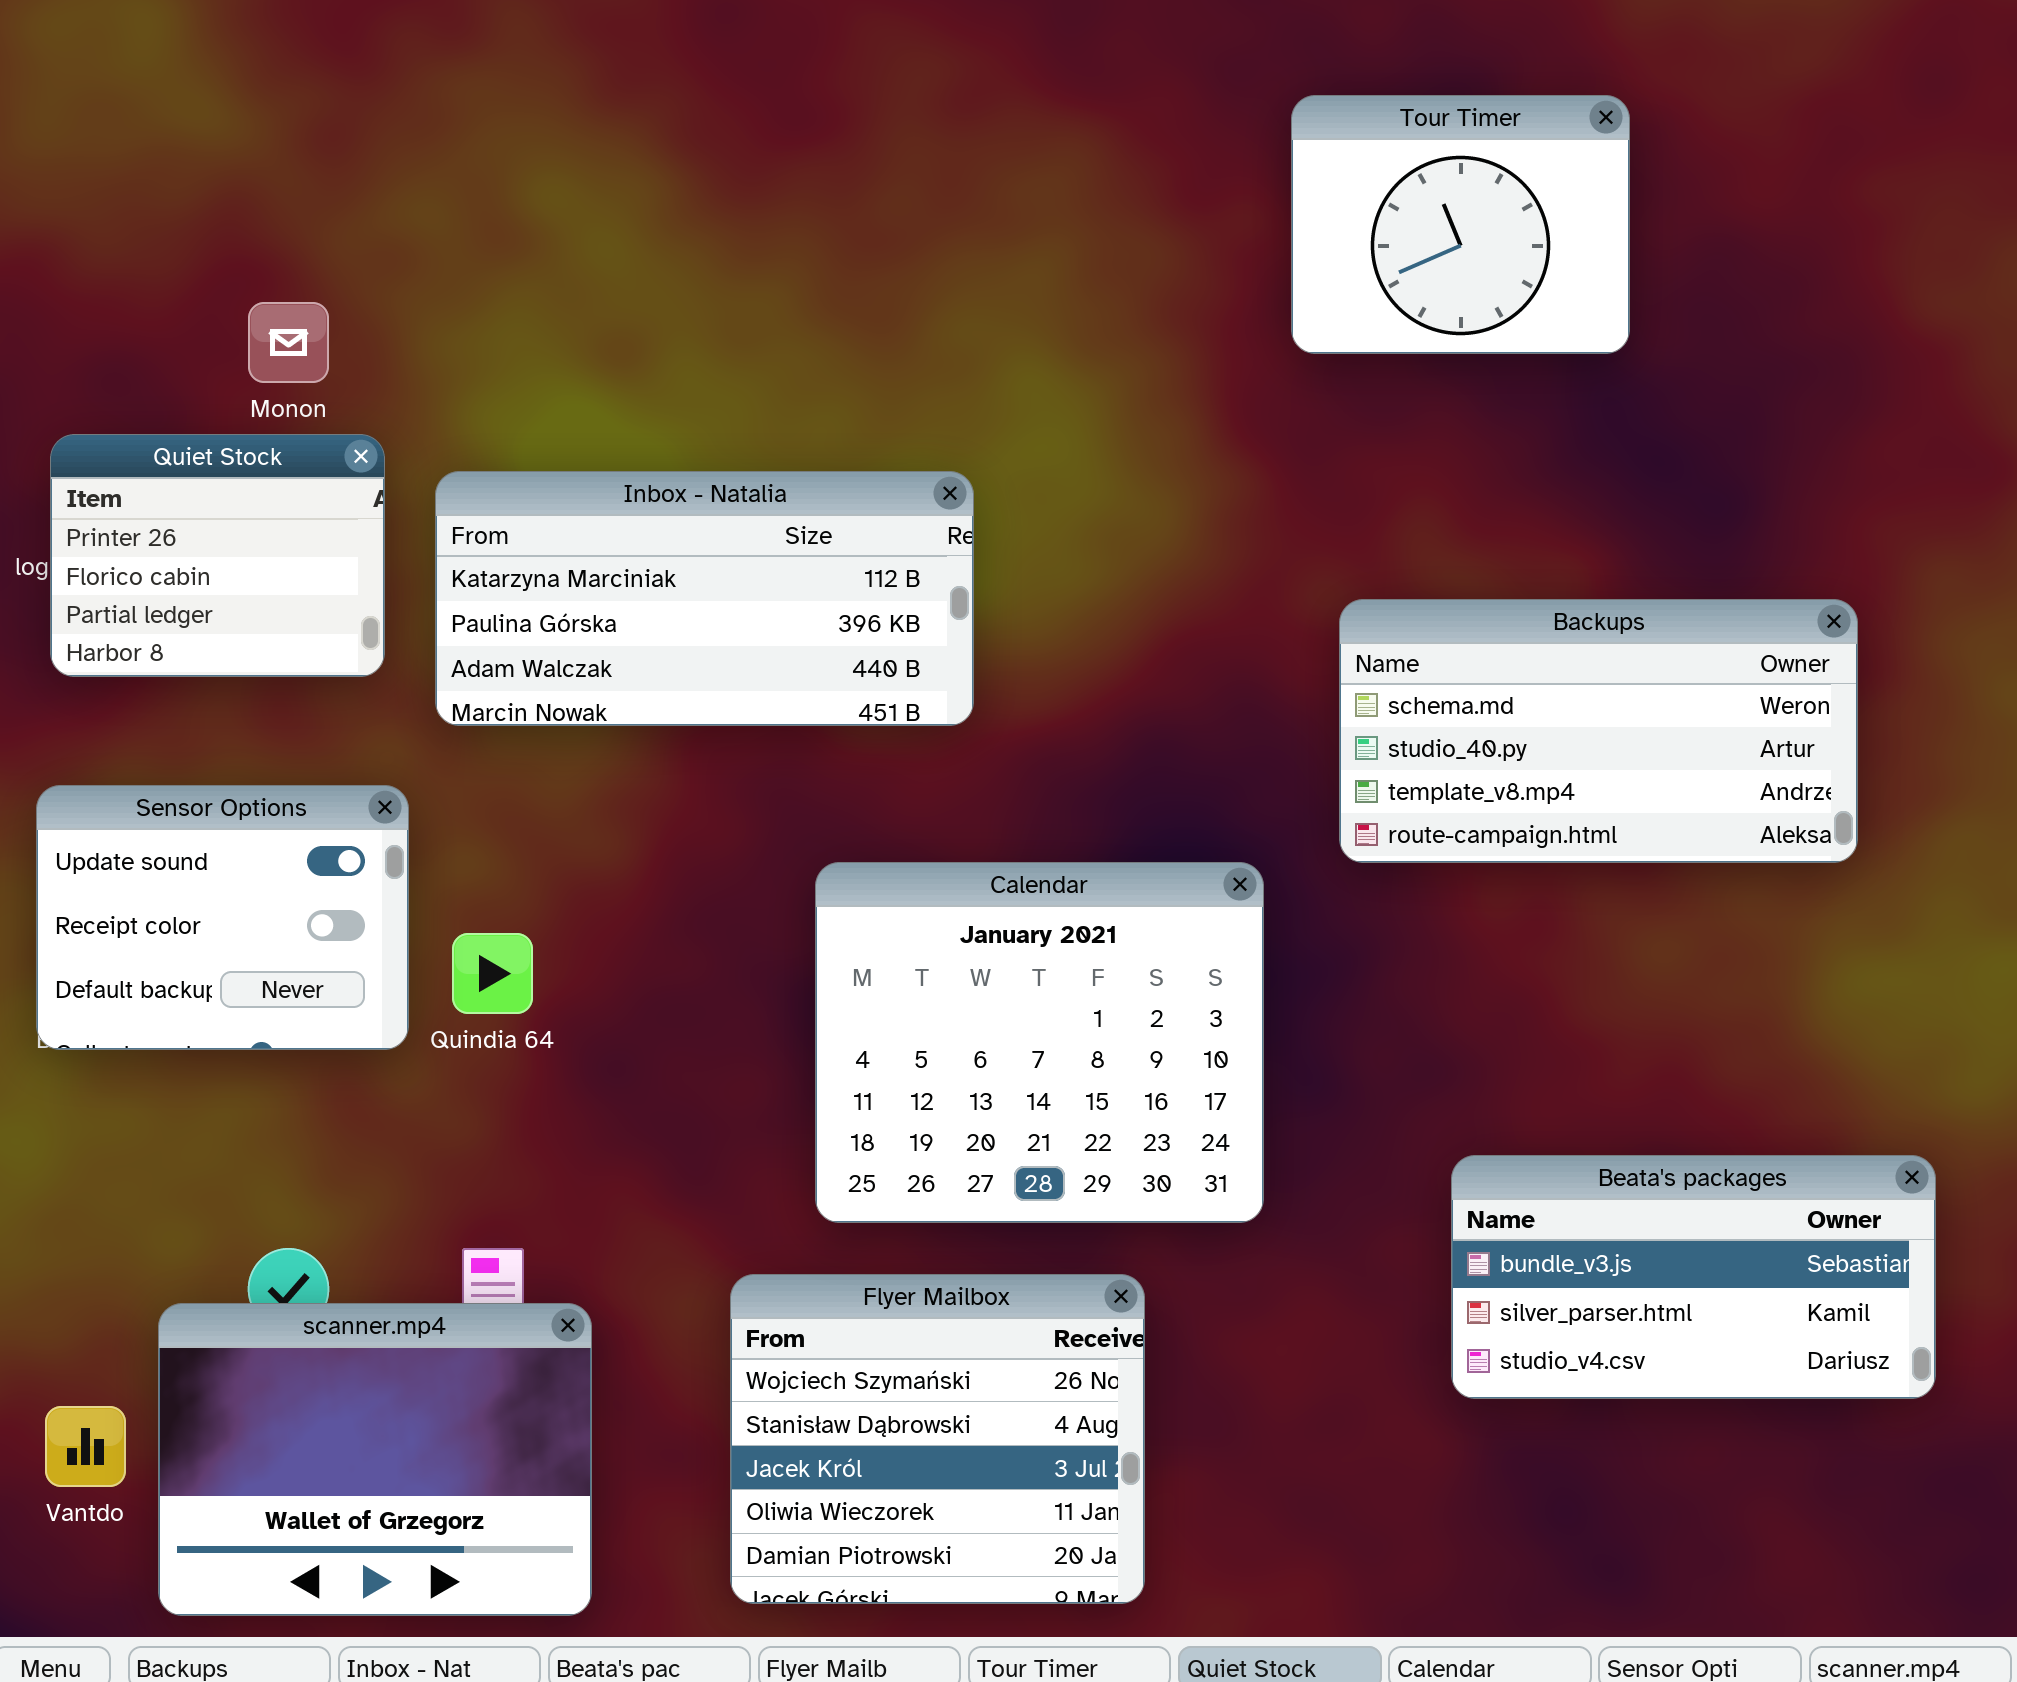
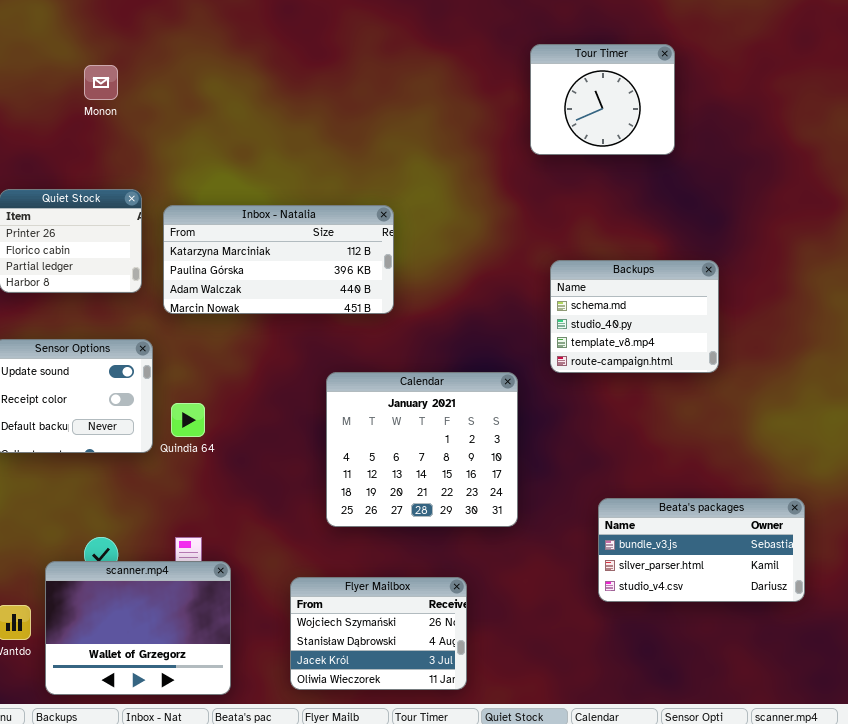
Monon: [248,302,329,383] -> [84,65,118,100], moved
Backups: [1339,599,1858,863] -> [550,260,719,373], resized
Flyer Mailbox: [730,1274,1145,1604] -> [290,577,467,690], resized

